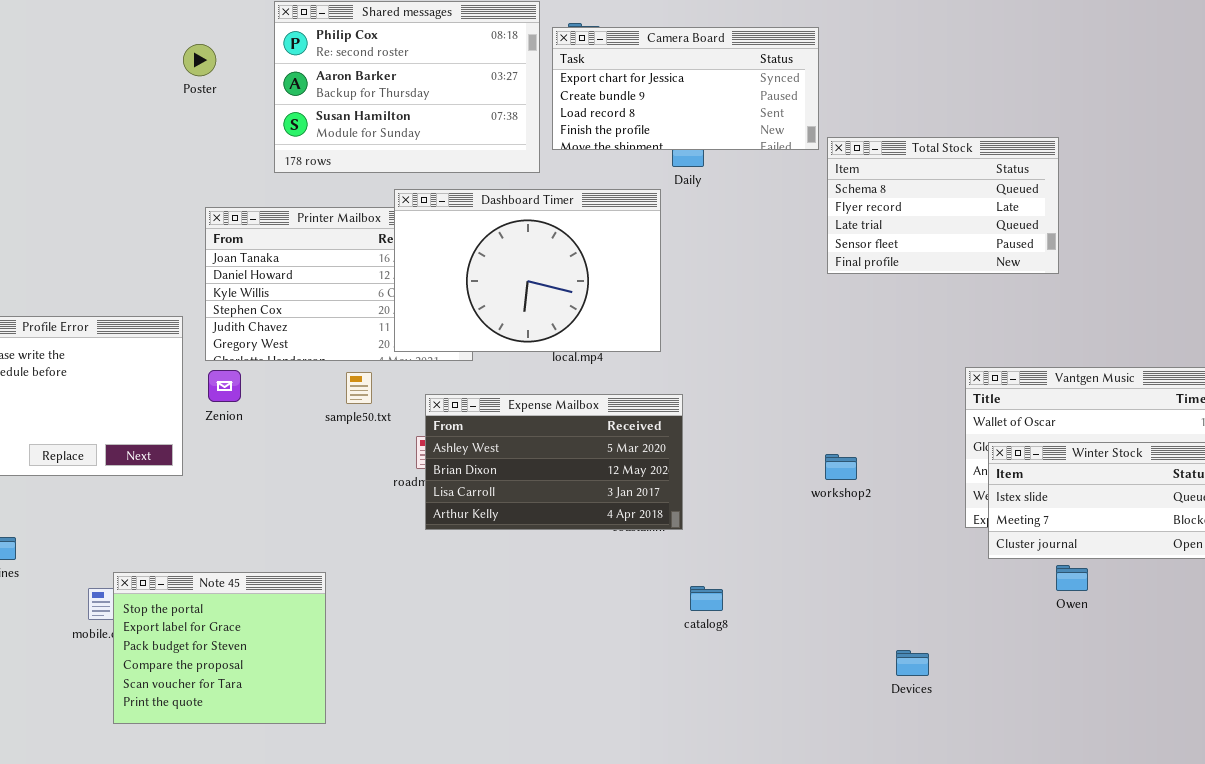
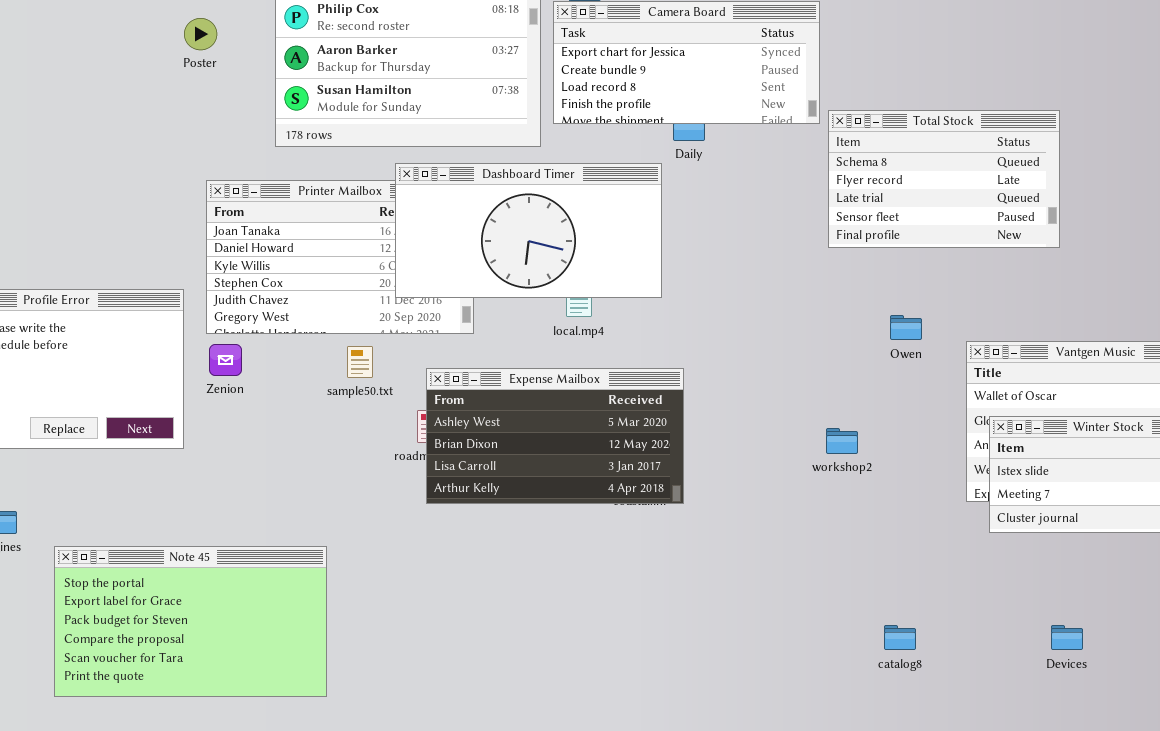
Dashboard Timer: [394,189,661,352] -> [395,163,662,298], resized
Owen: [1056,565,1088,591] -> [890,315,922,340], moved
Note 45: [113,572,326,724] -> [54,546,327,697], resized
catalog8: [690,586,723,611] -> [884,625,916,650], moved
Devices: [896,650,929,676] -> [1051,625,1083,650], moved

